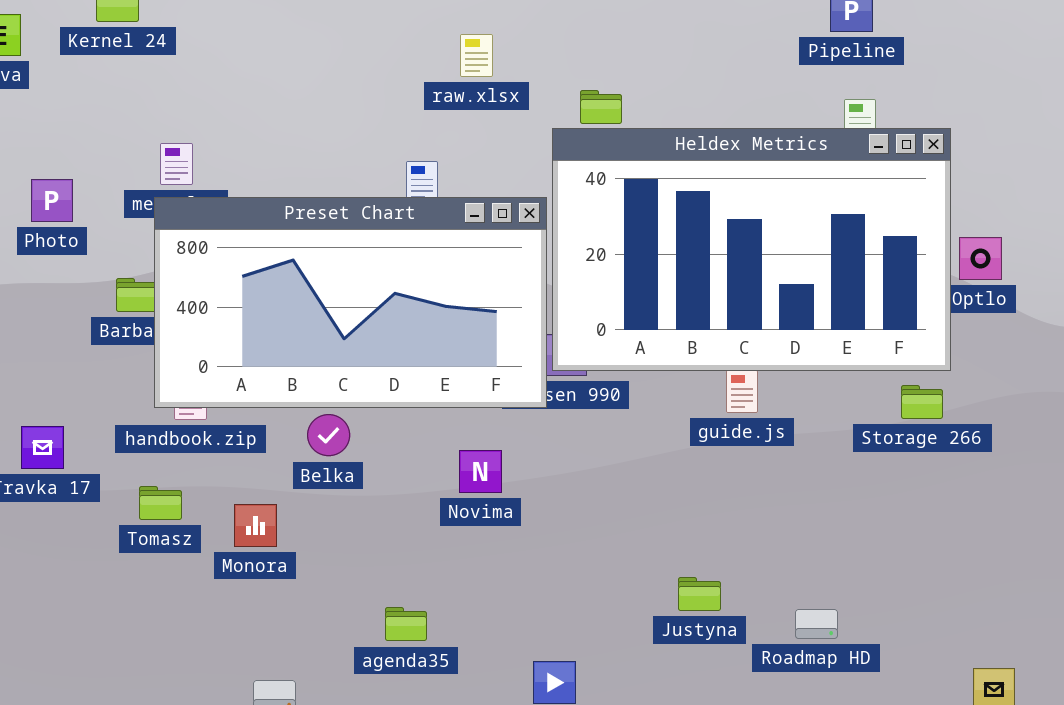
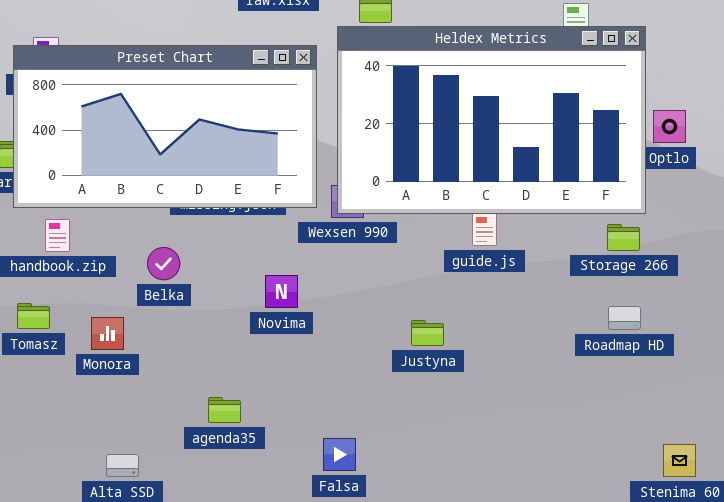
Preset Chart: [154,197,547,408] -> [13,45,317,208], moved
Justyna: [678,577,721,611] -> [411,320,444,346], moved
Roadmap HD: [795,609,838,639] -> [608,306,641,330], moved

